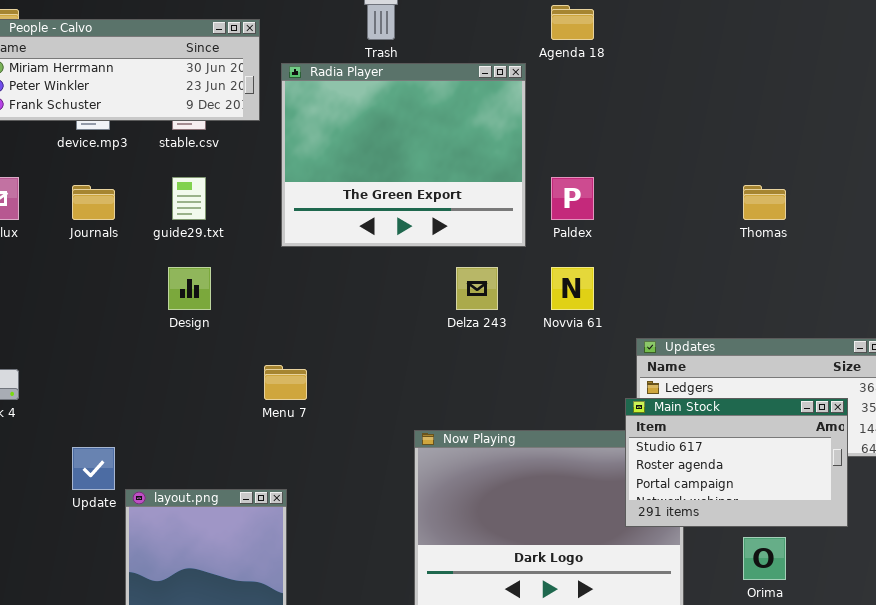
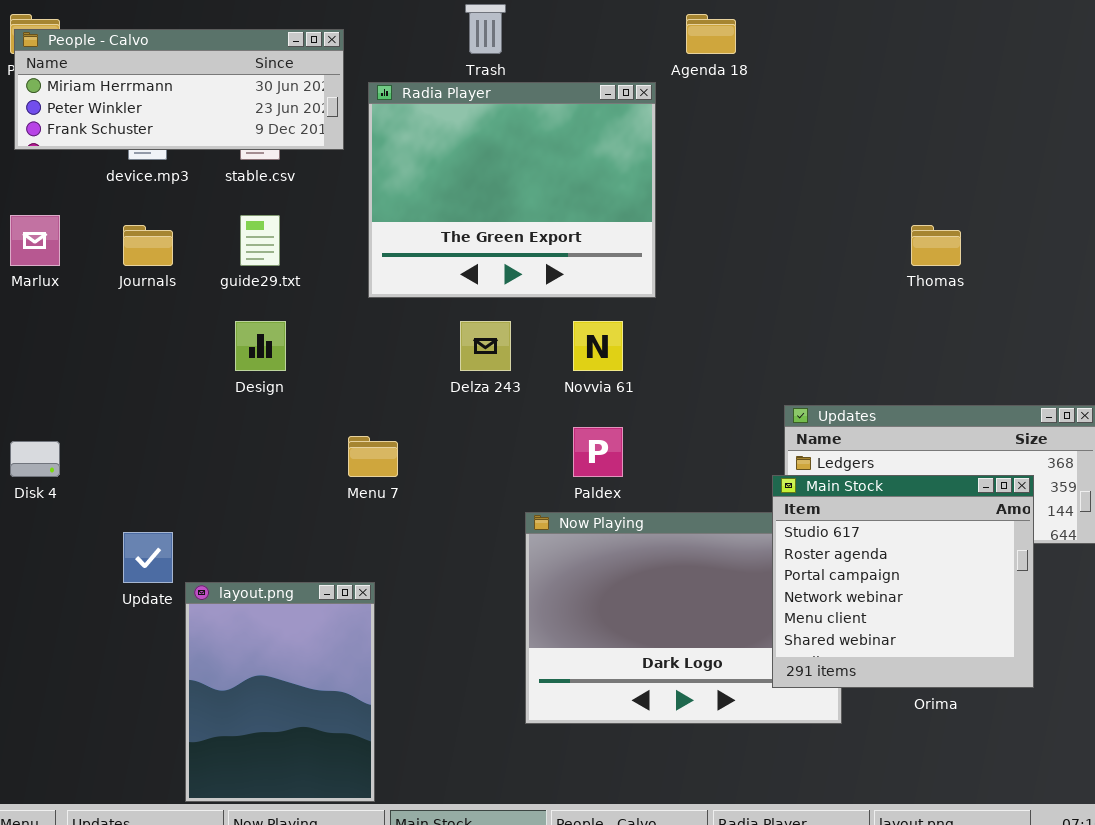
Paldex: [551,177,594,220] -> [573,427,623,477], moved
Delza 243: [456,267,498,310] -> [460,321,511,371], moved
Novvia 61: [551,267,594,310] -> [573,321,623,371], moved
Main Stock: [625,398,848,527] -> [772,475,1034,688], resized

